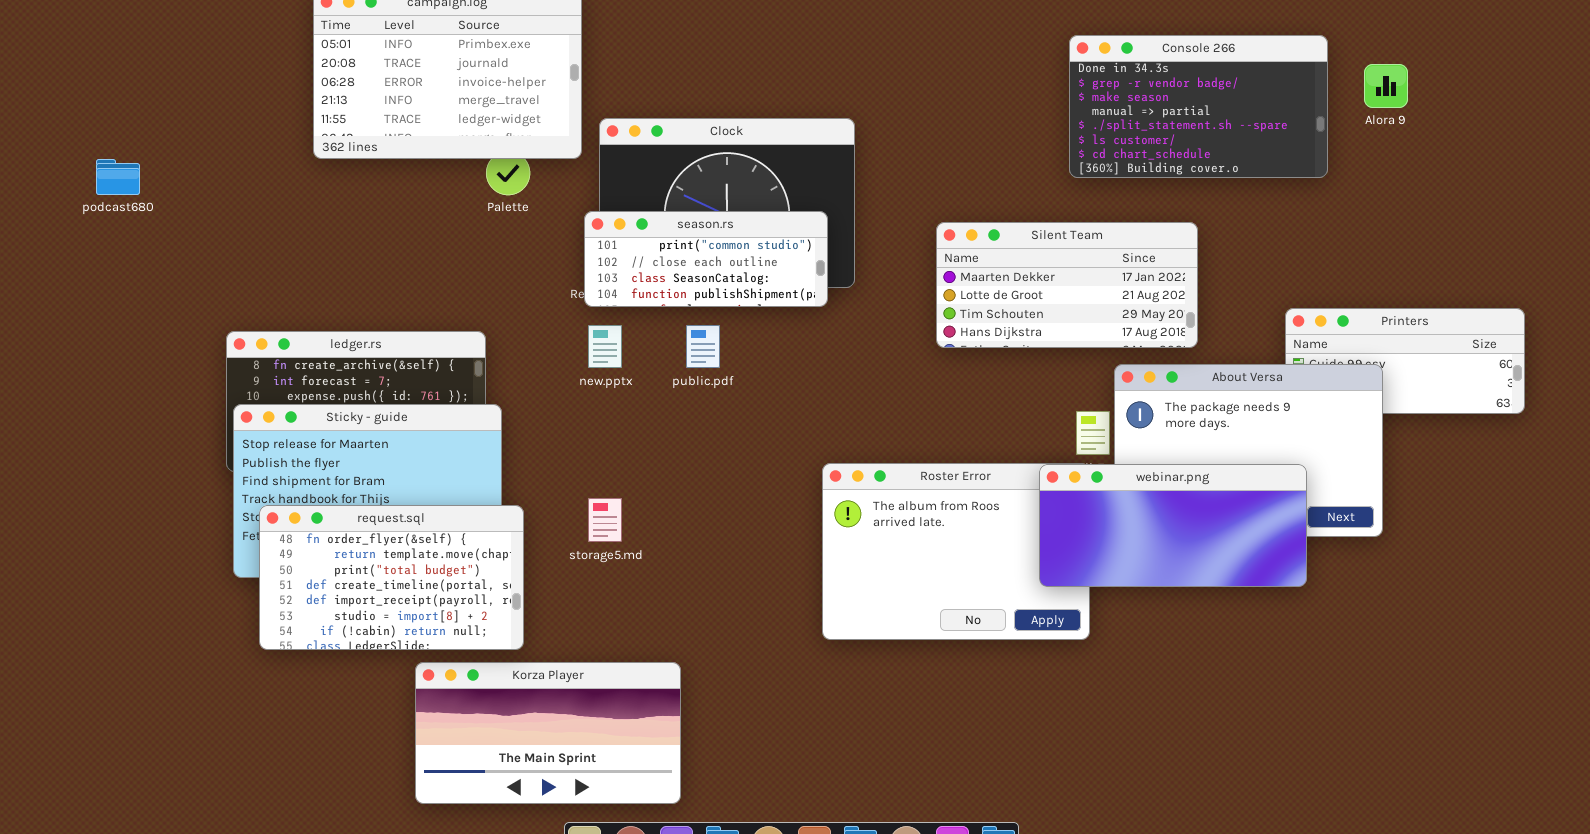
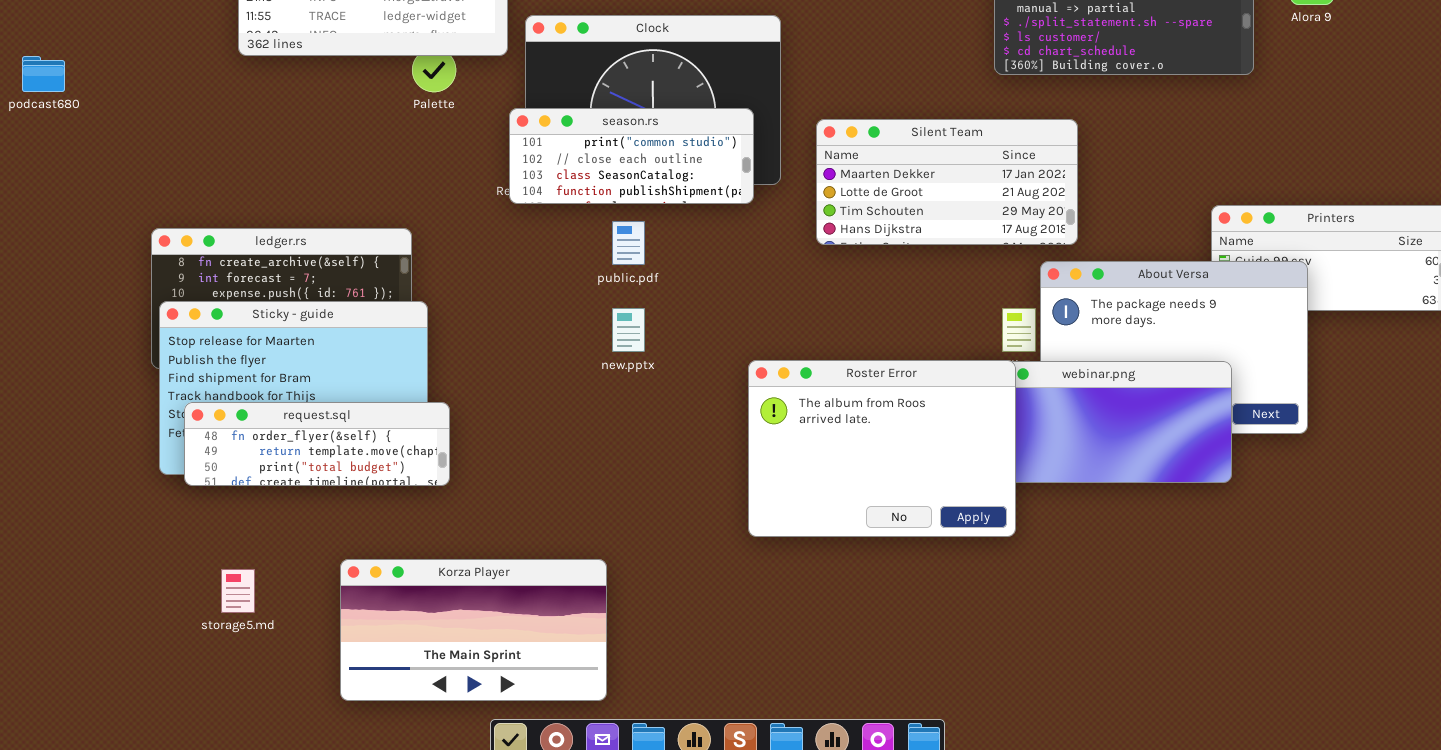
Silent Team: [936,222,1198,348] -> [816,119,1078,245], moved
new.pptx: [588,325,622,368] -> [612,308,645,352], moved
Roster Error: [822,463,1090,640] -> [748,360,1016,537], raised
storage5.md: [588,498,622,542] -> [221,569,255,613], moved
request.sql: [259,505,524,650] -> [184,402,450,486], resized

